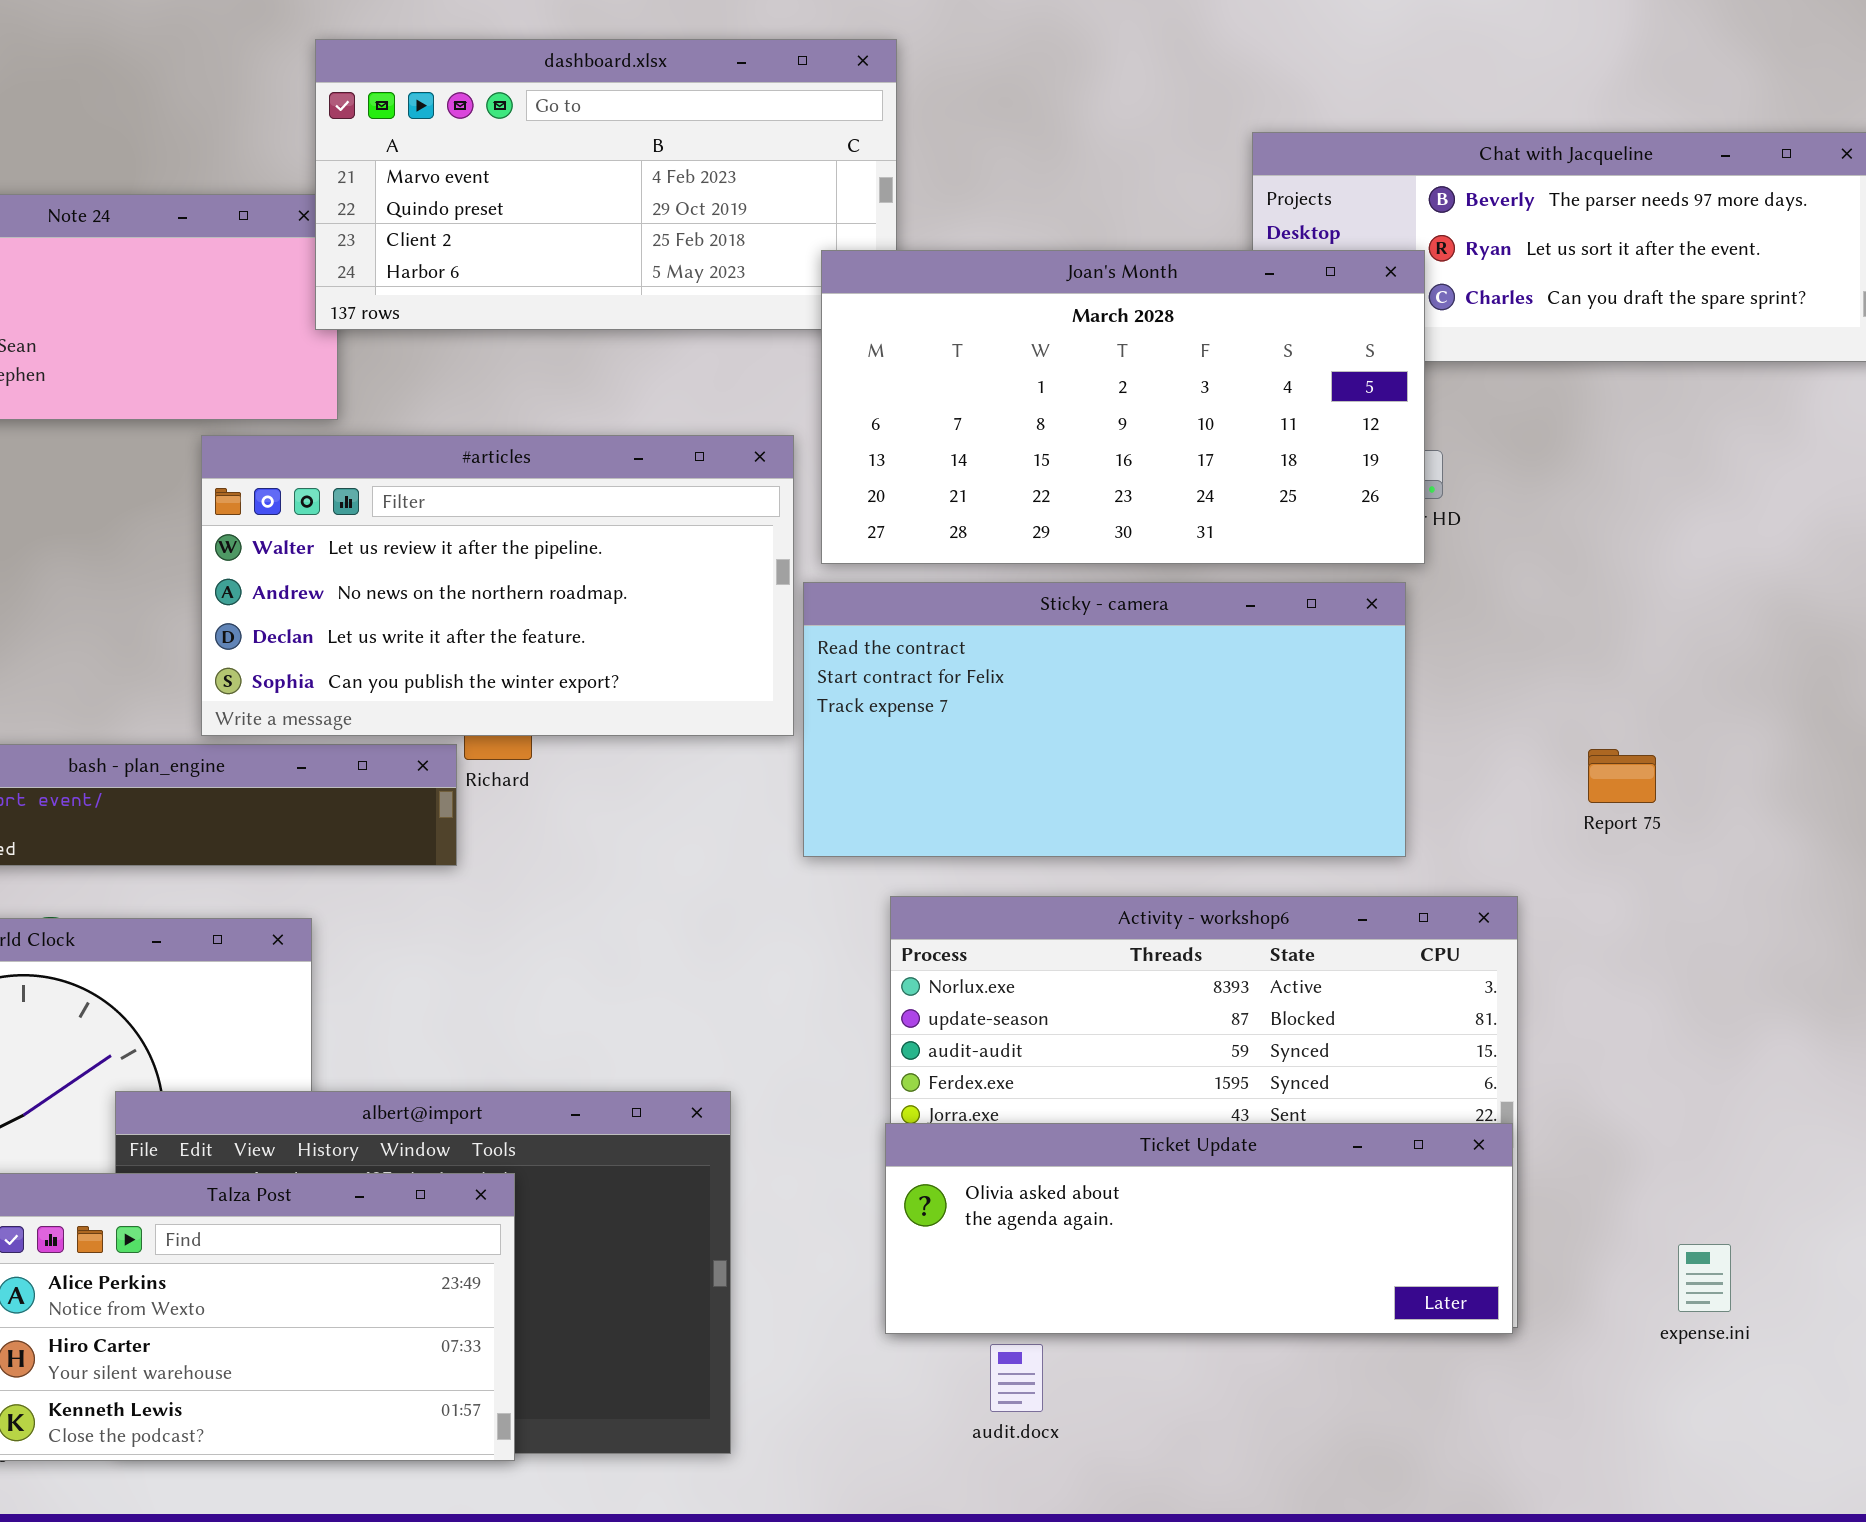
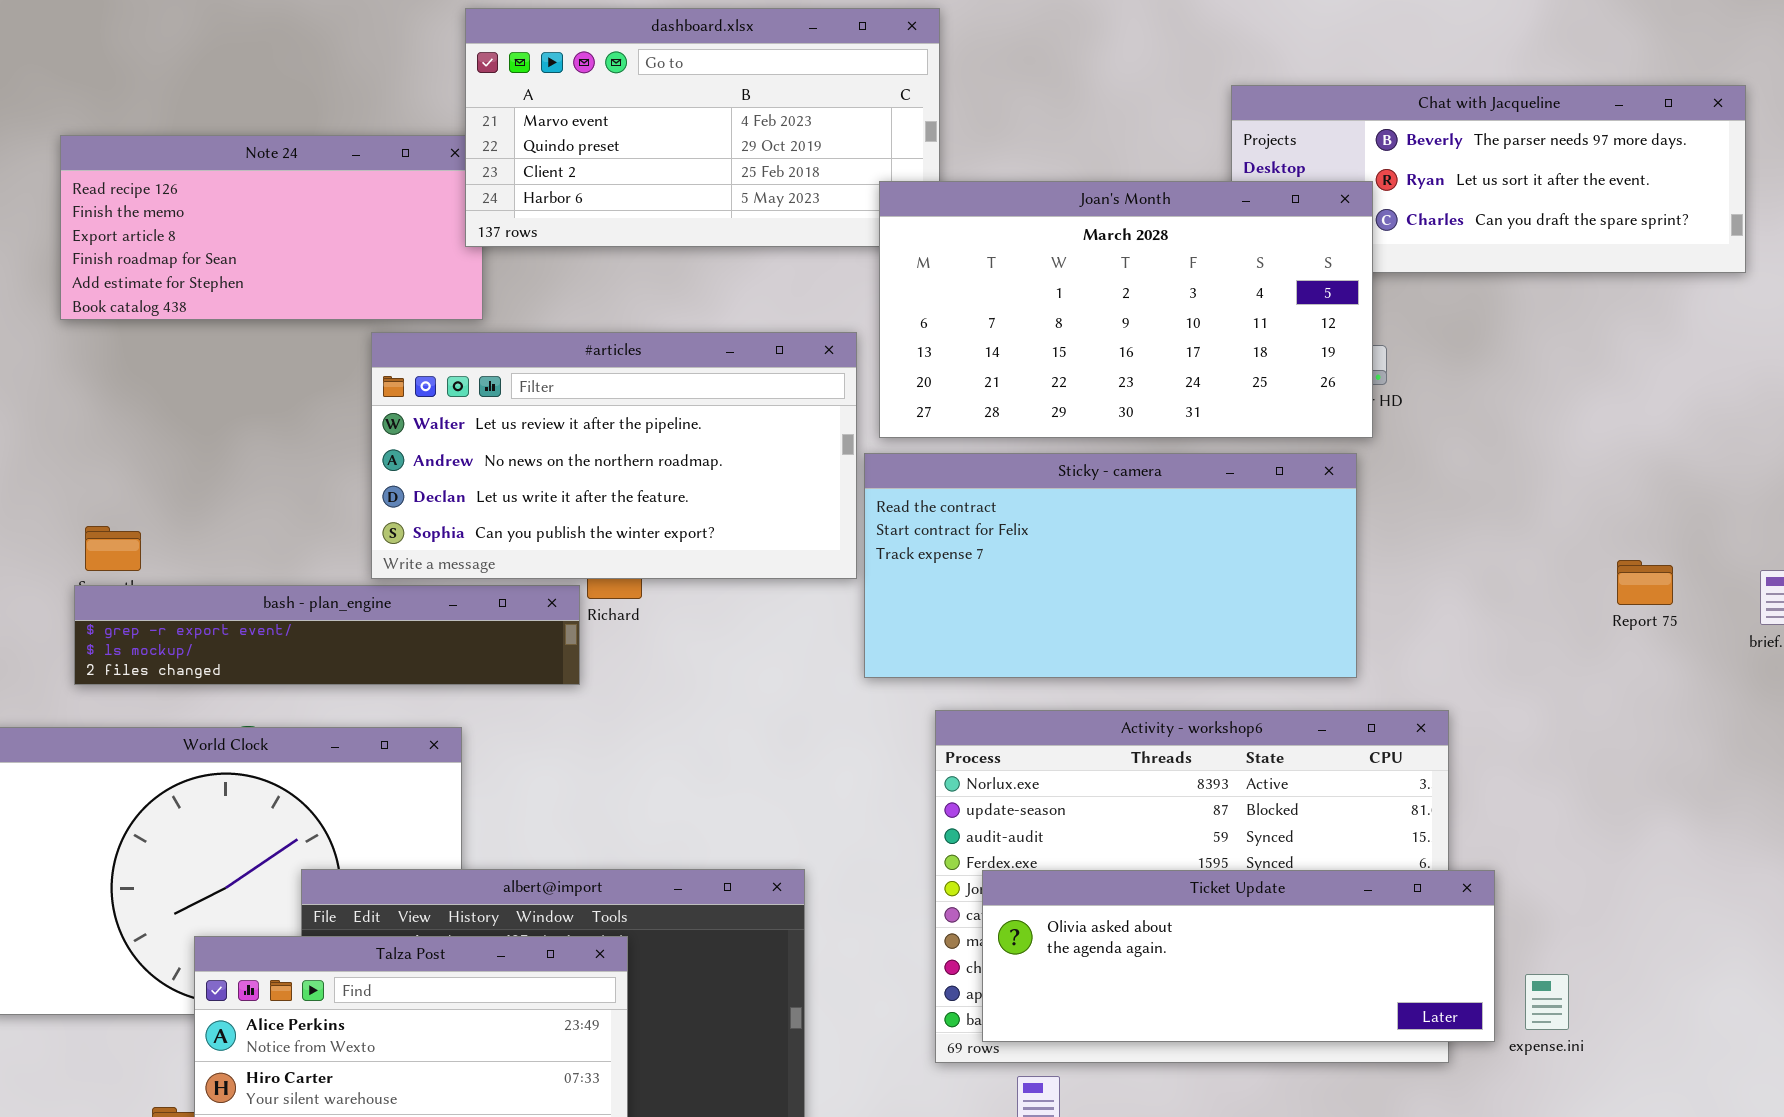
Report 75: [1588,749,1656,803] -> [1617,560,1673,605], moved
Ticket Update: [885,1123,1513,1334] -> [982,870,1495,1042], moved
expense.ini: [1678,1244,1731,1312] -> [1525,974,1569,1030], moved

